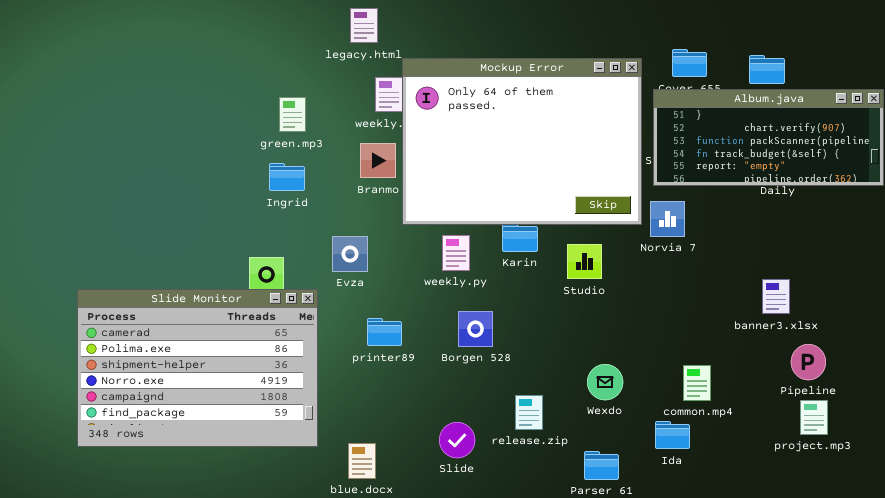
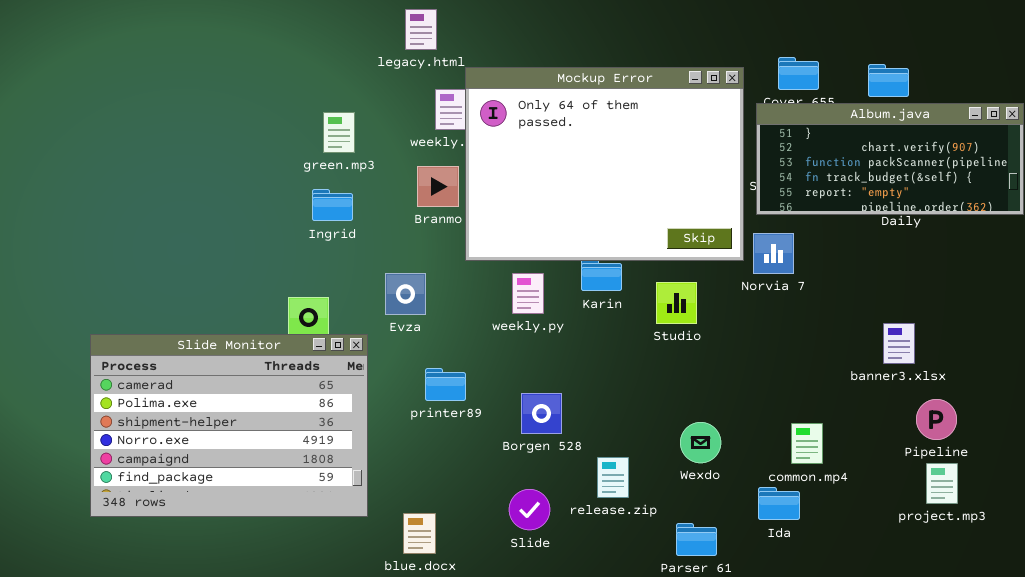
Borgen 528: [458,311,493,347] -> [521,393,562,434], moved

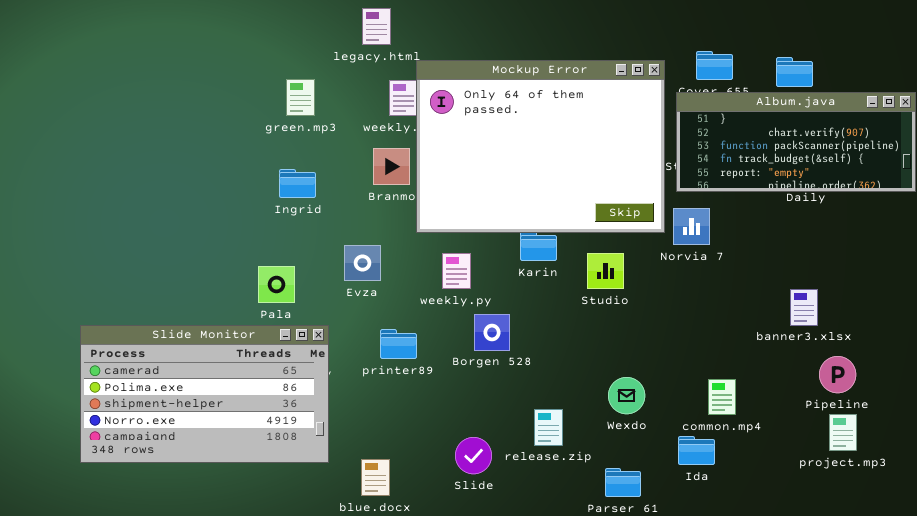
green.mp3: [323,112,355,153] -> [286,79,315,116], moved
weekly.py: [512,273,544,314] -> [442,253,471,289], moved
Slide Monitor: [90,334,368,517] -> [80,325,329,463], resized
Borgen 528: [521,393,562,434] -> [474,314,510,351], moved

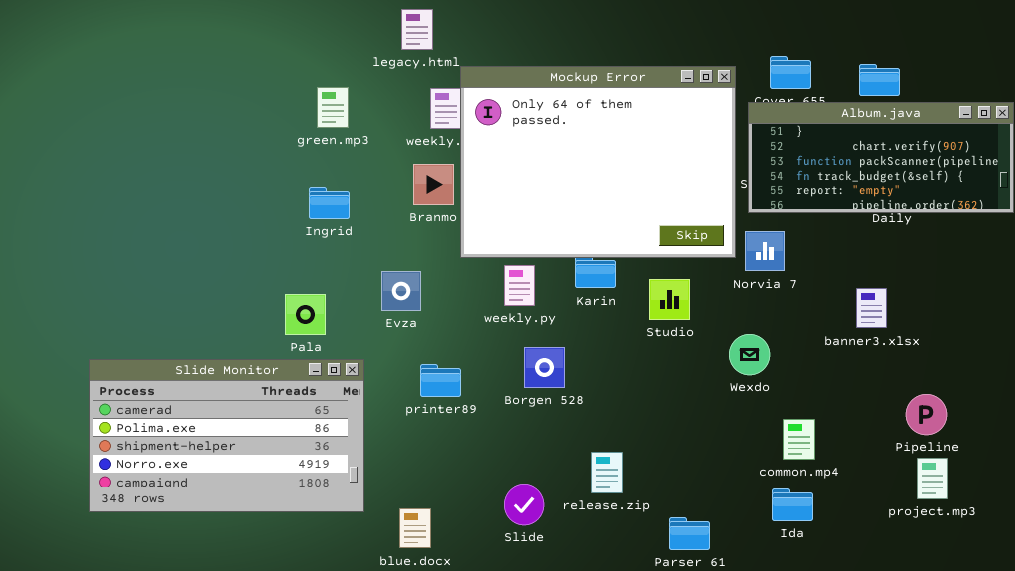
weekly.py: [442,253,471,289] -> [504,265,535,306], moved
banner3.xlsx: [790,289,818,326] -> [856,288,887,328], moved
Wexdo: [608,377,645,414] -> [729,334,770,375], moved
Ida: [678,436,715,465] -> [772,488,813,521], moved

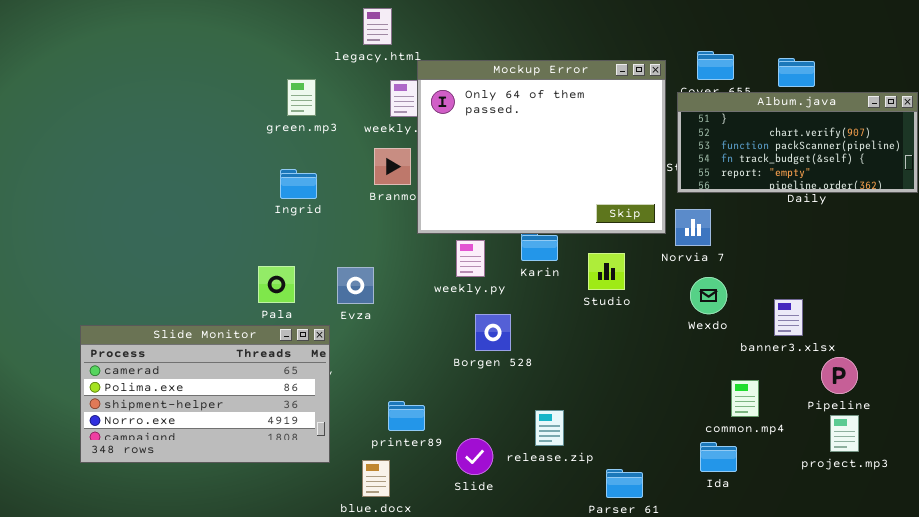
Evza: [381,271,421,311] -> [337,267,374,304], moved
banner3.xlsx: [856,288,887,328] -> [774,299,803,336], moved
Wexdo: [729,334,770,375] -> [690,277,727,314], moved
printer89: [420,364,461,397] -> [388,401,425,431], moved
common.mp4: [783,419,815,460] -> [731,380,759,417], moved

